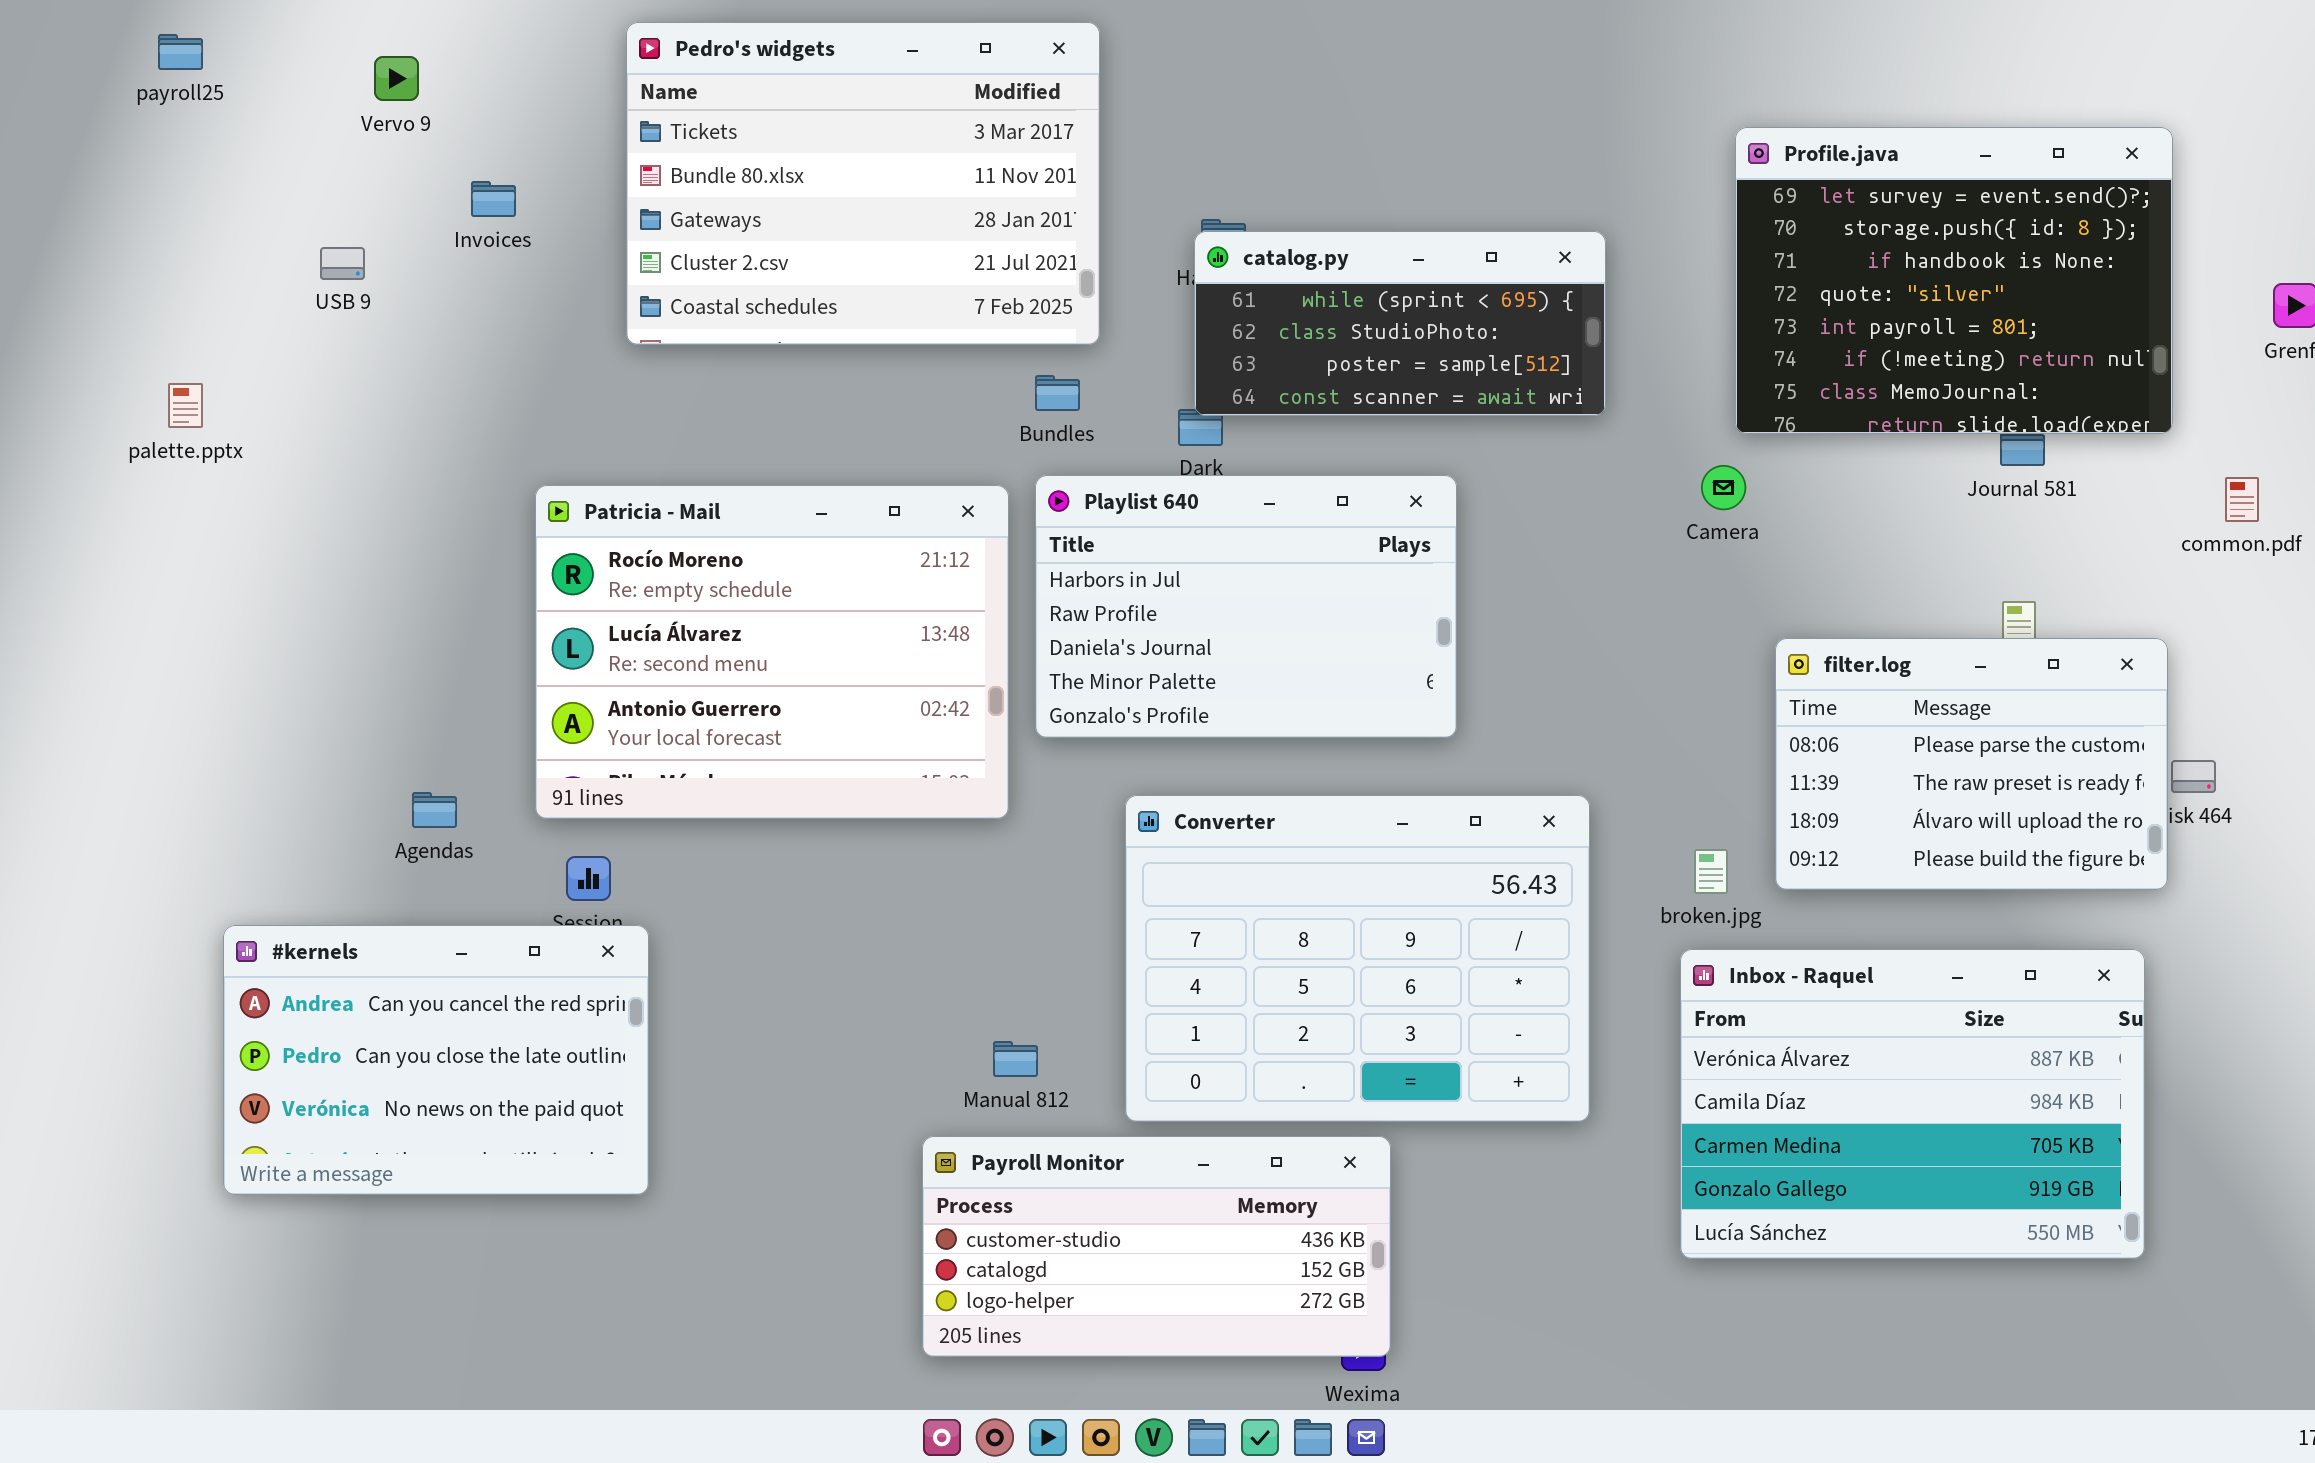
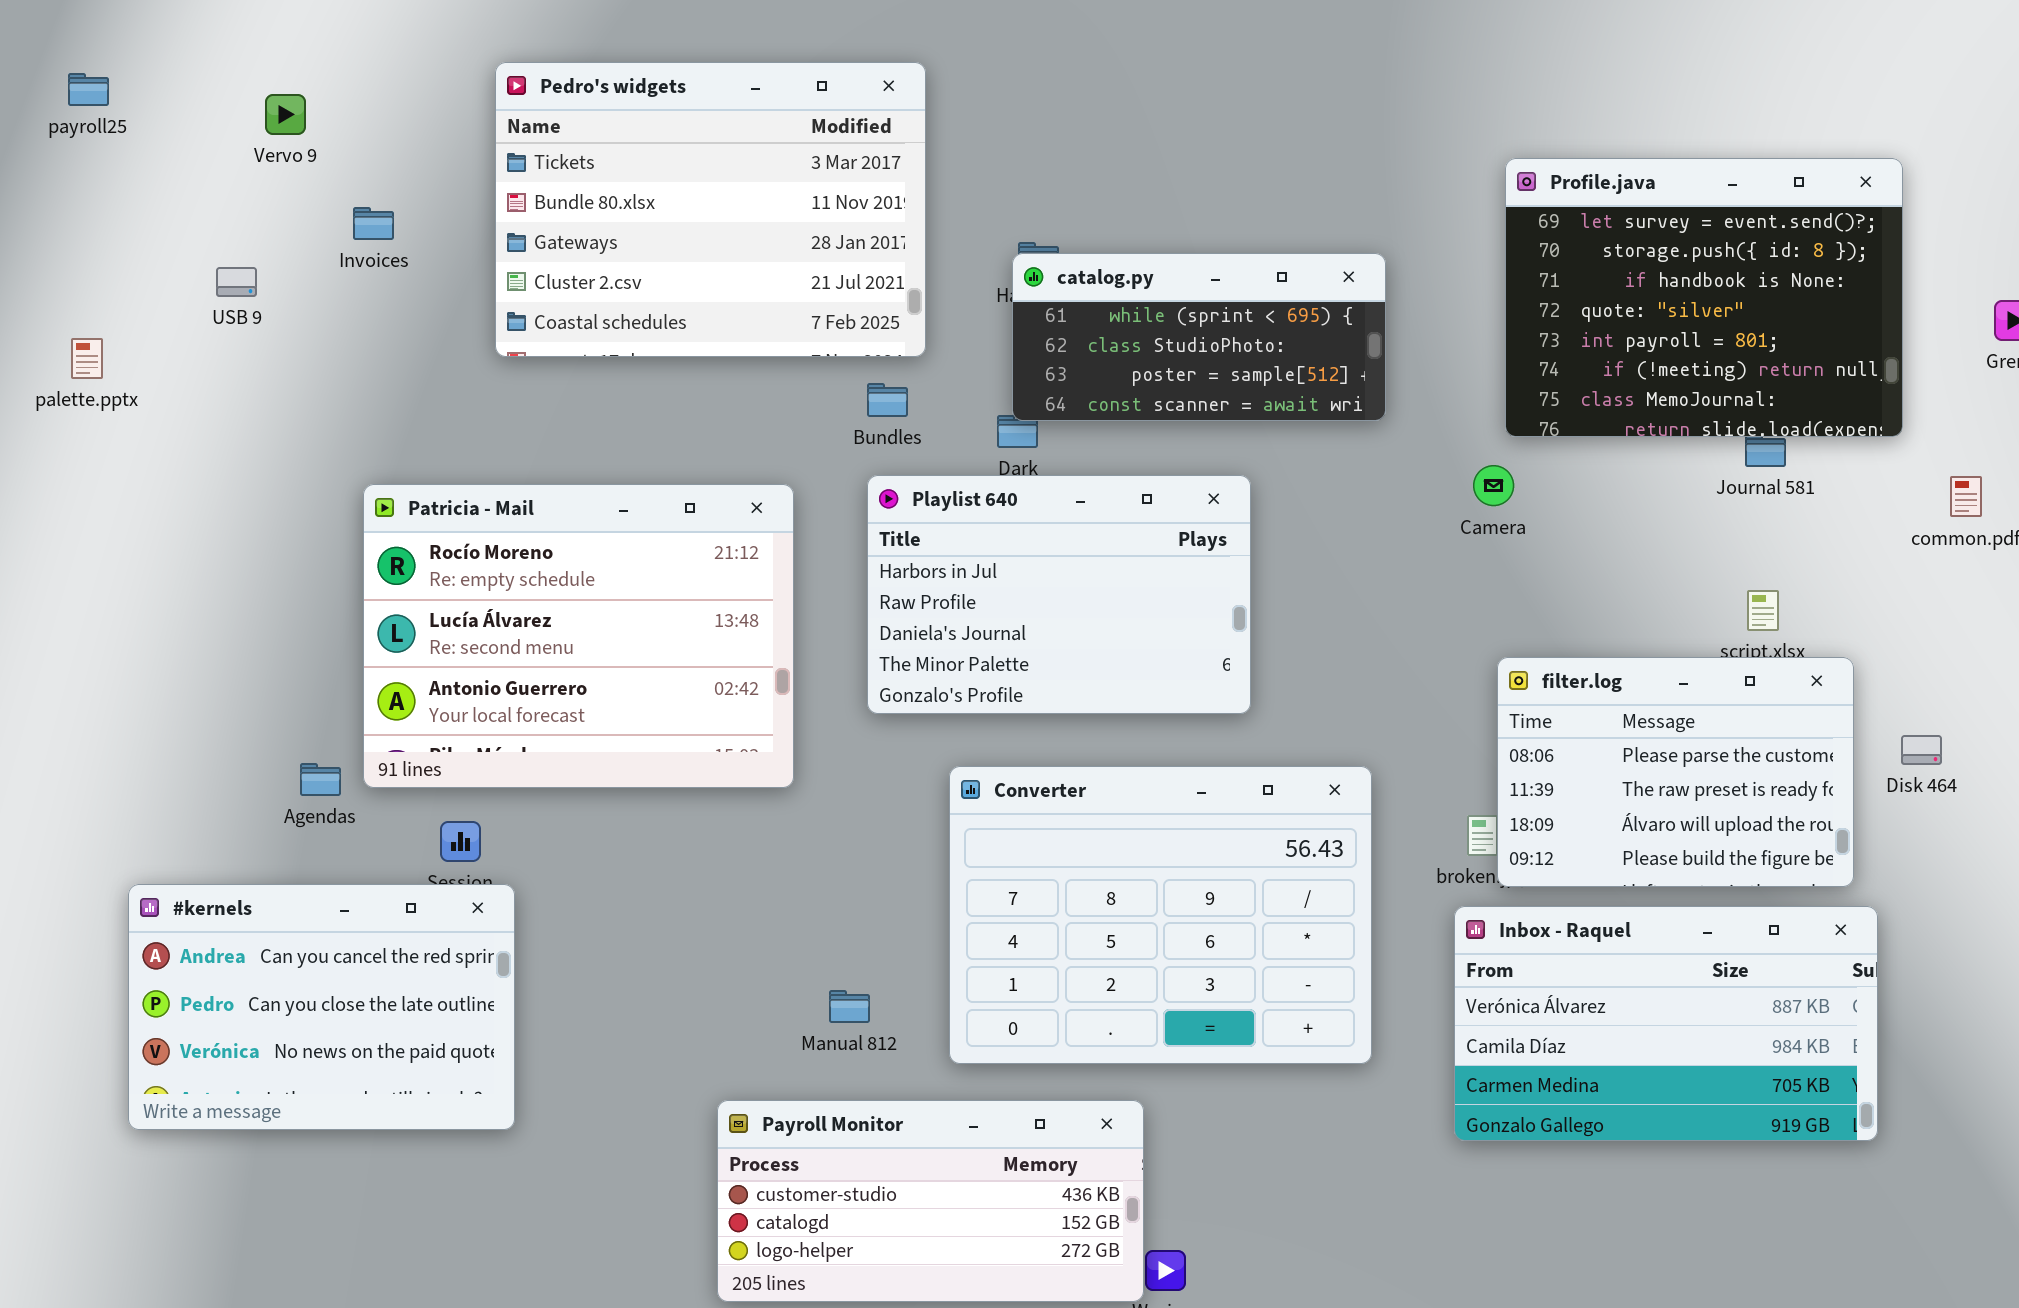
palette.pptx: [168,383,203,428] -> [71,338,103,379], moved
Patricia - Mail: [535,485,1009,819] -> [363,484,794,788], moved
filter.log: [1775,638,2168,890] -> [1497,657,1854,887], moved
Inbox - Raquel: [1680,949,2145,1259] -> [1454,906,1878,1141], resized
Payroll Monitor: [922,1136,1391,1357] -> [717,1100,1144,1302], moved

